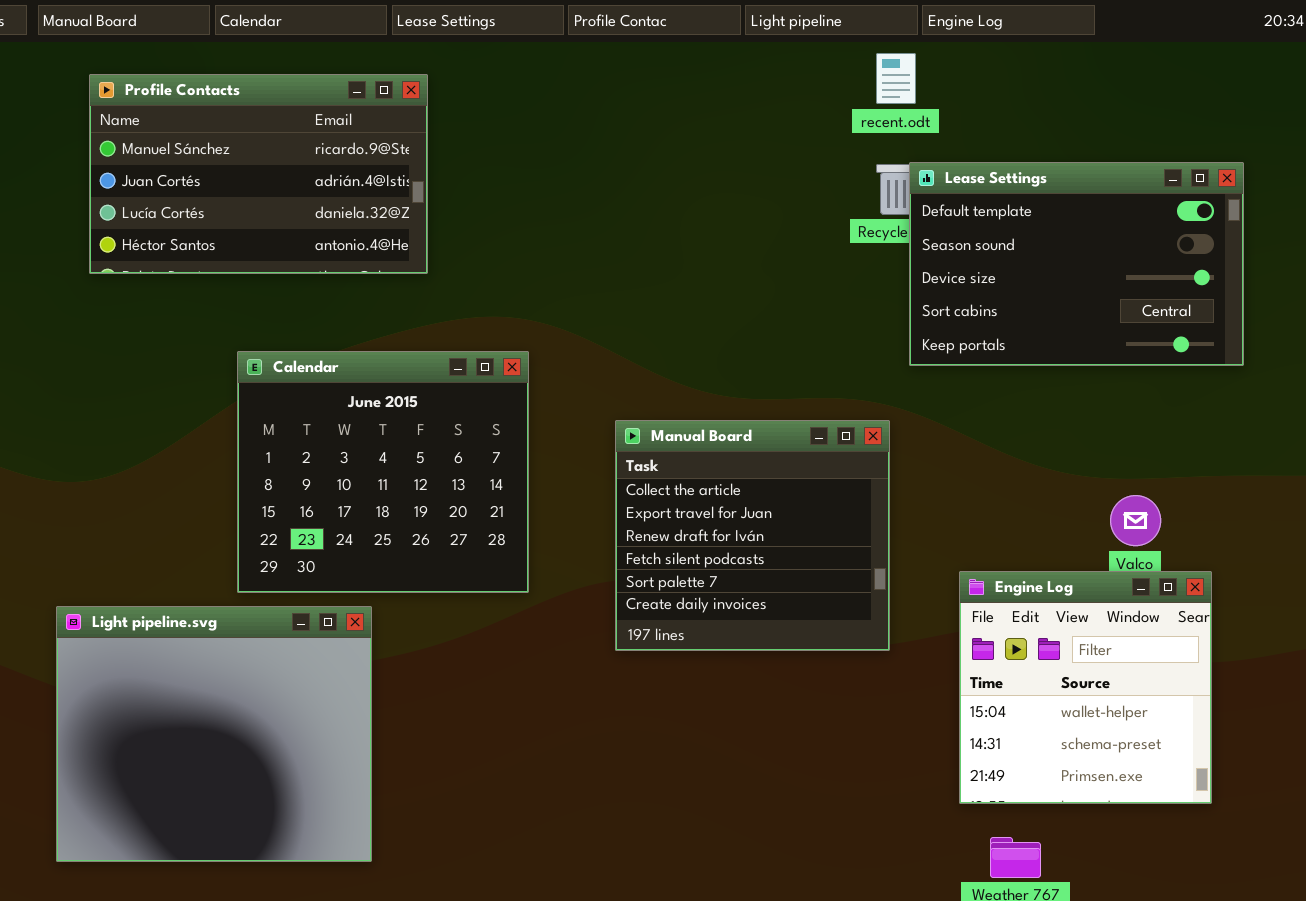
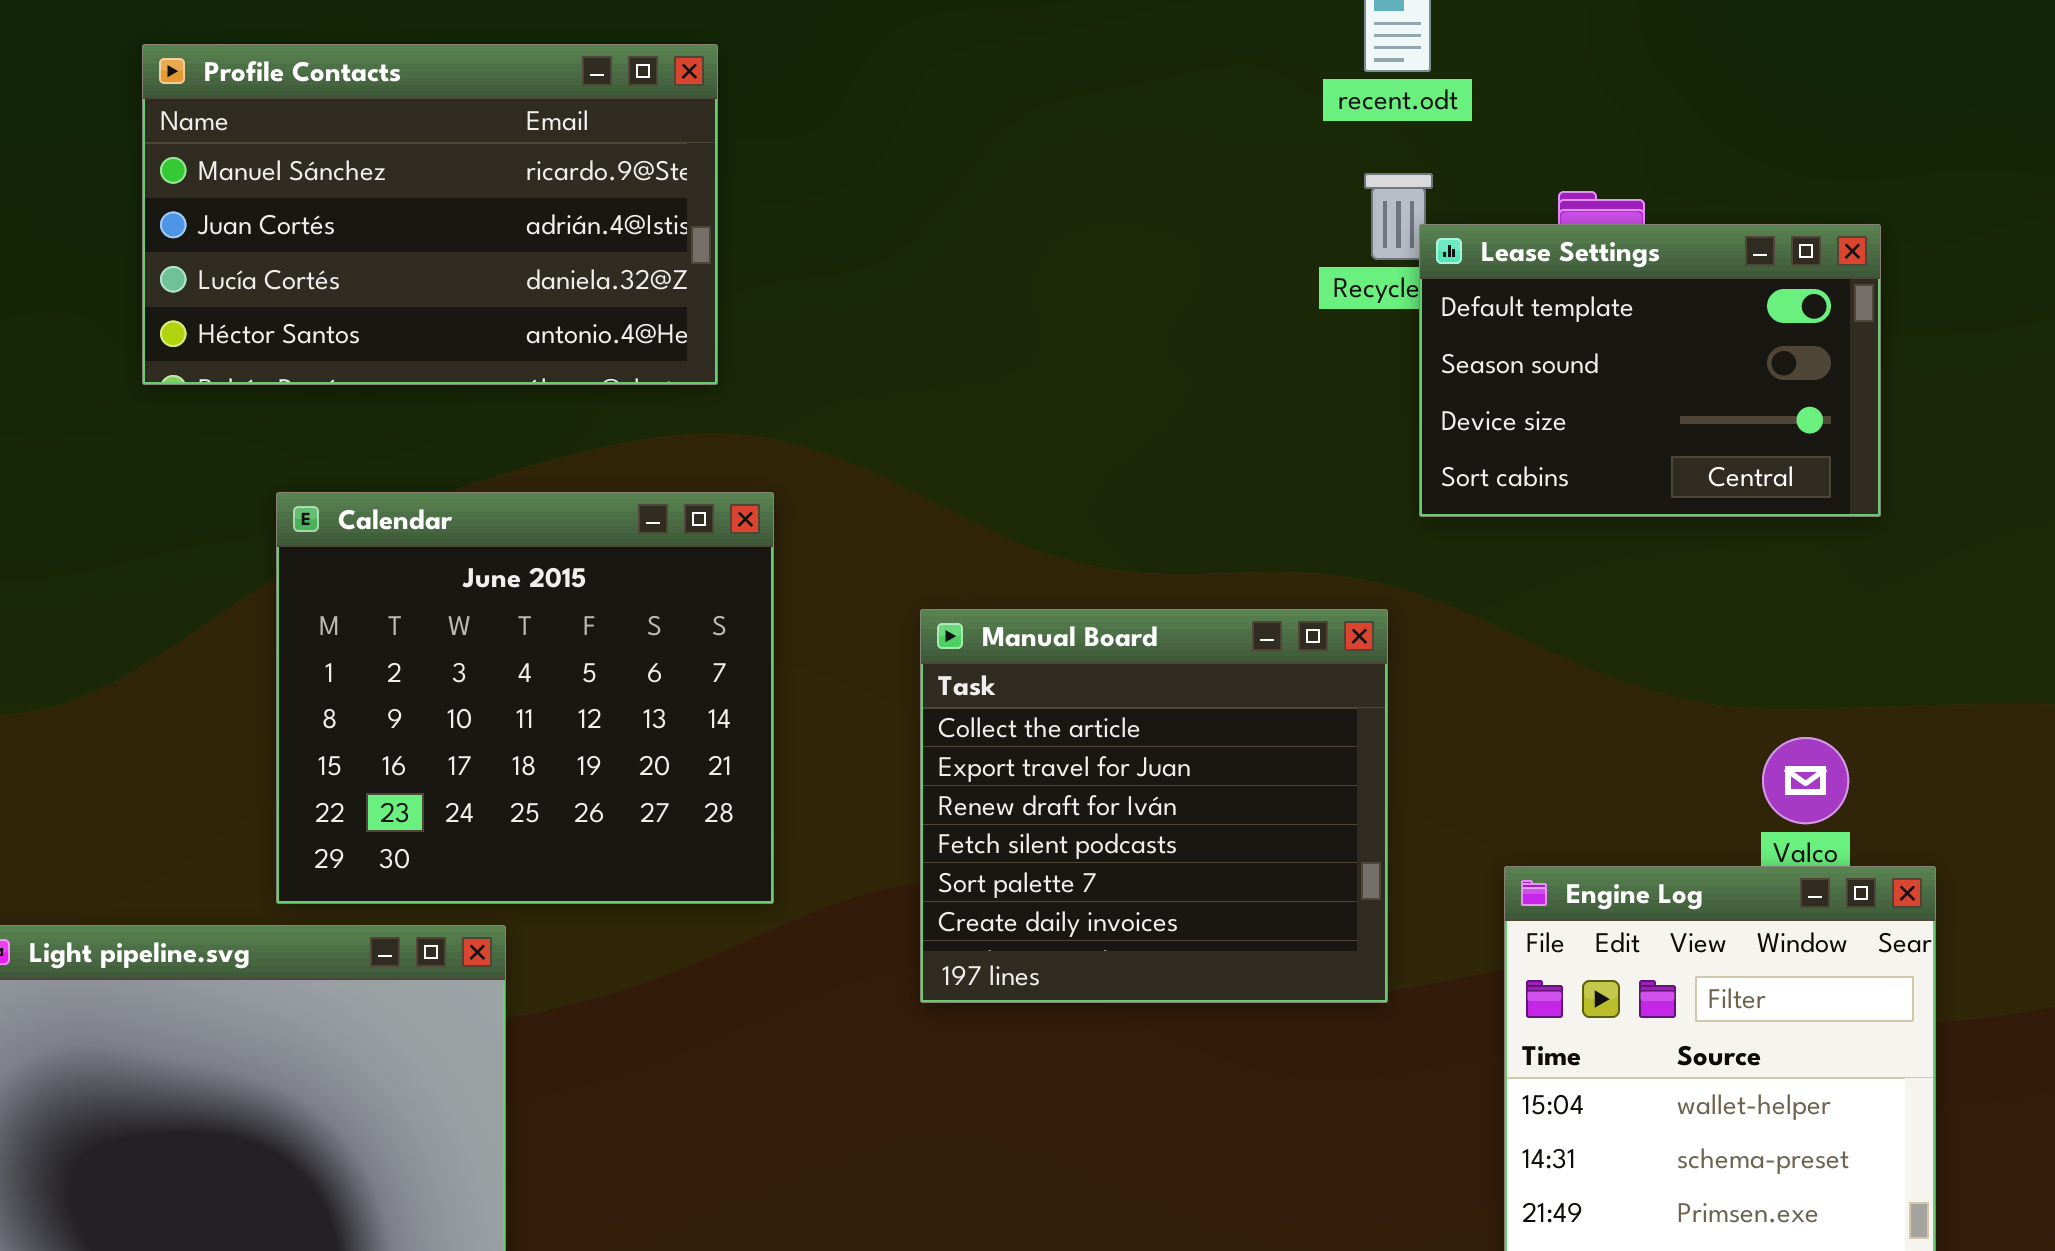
Profile Contacts: [89,74,428,274] -> [142,44,718,385], moved
Lease Settings: [909,162,1244,366] -> [1419,224,1881,517], resized

